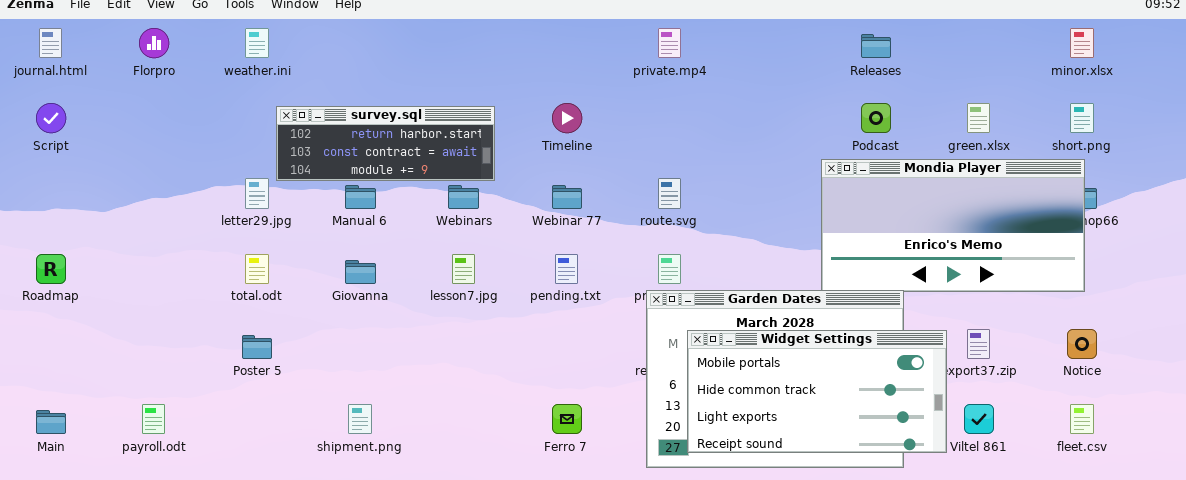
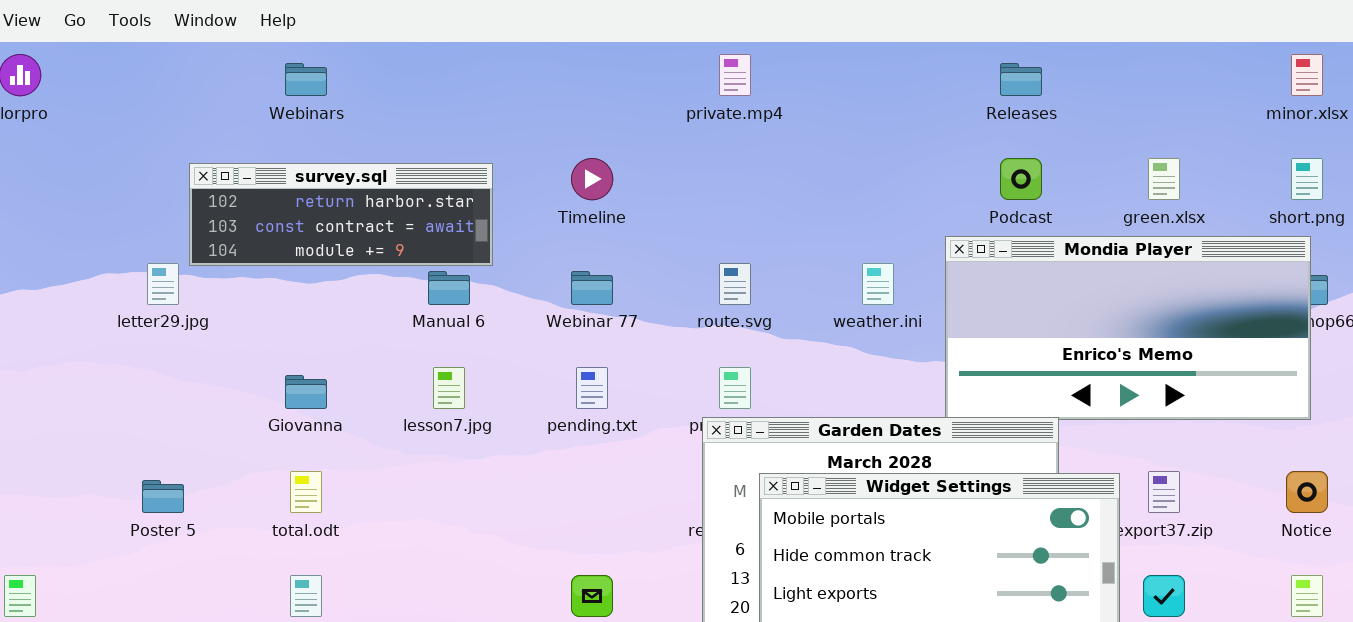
weather.ini: [245,28,269,58] -> [862,263,894,305], moved
Manual 6: [345,185,376,209] -> [428,271,470,305], moved
Webinars: [448,185,479,209] -> [285,63,327,96], moved
total.odt: [245,254,269,284] -> [290,471,322,513], moved

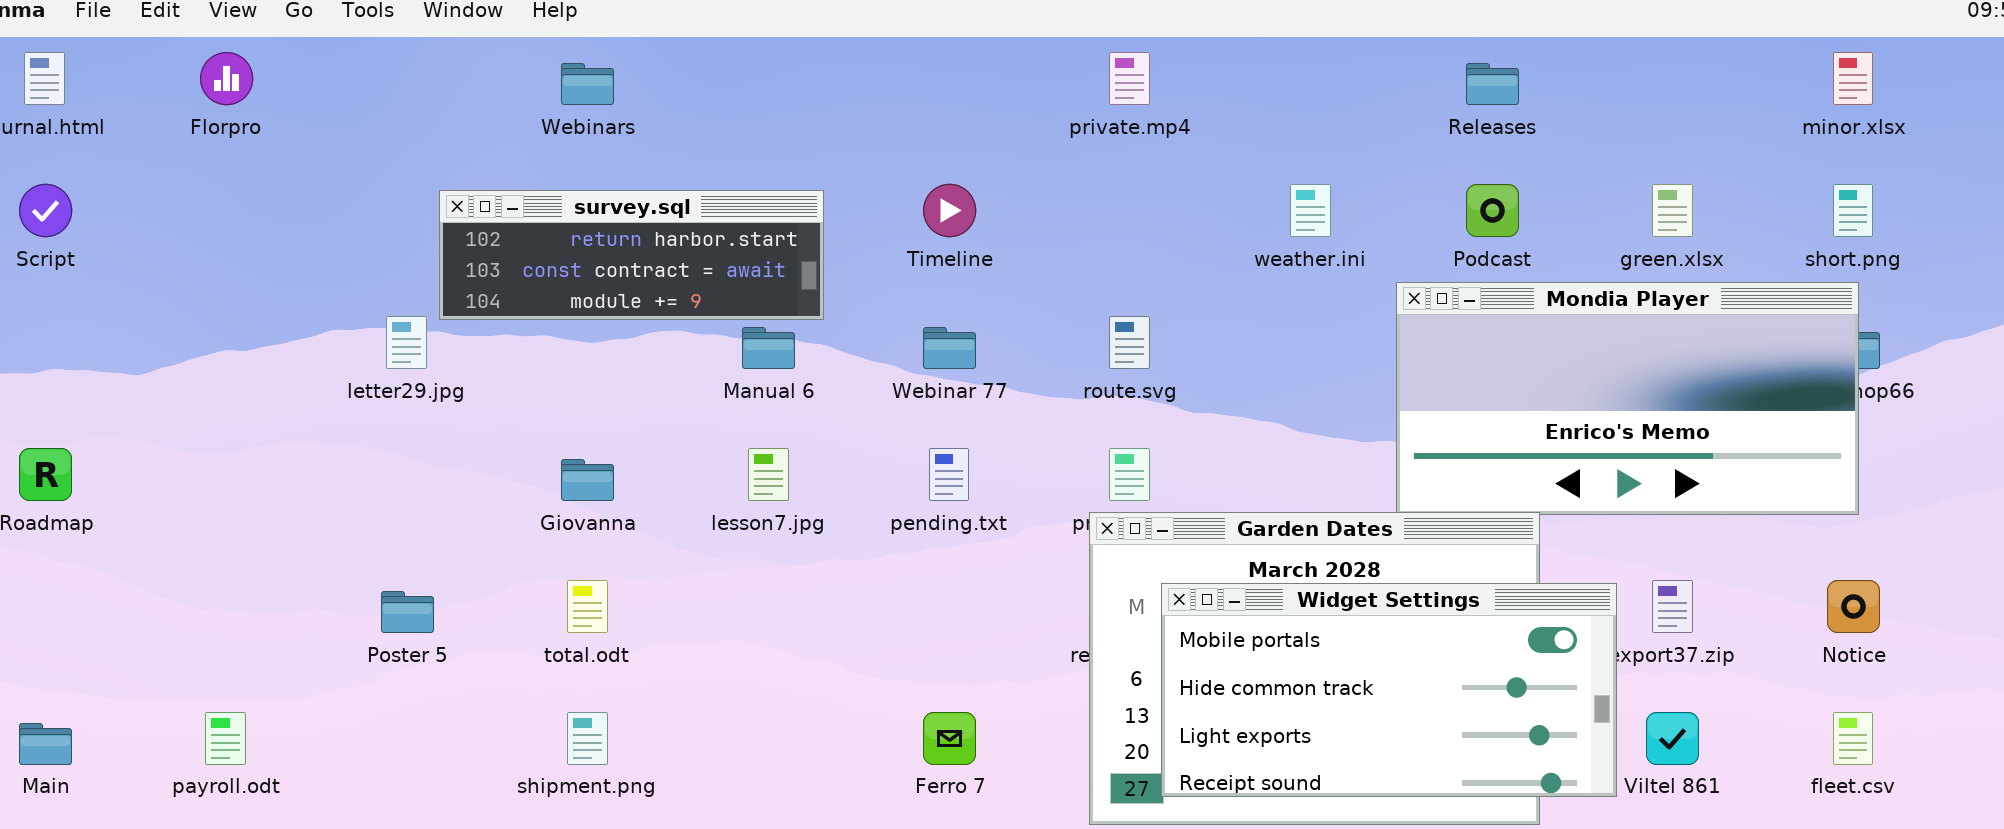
weather.ini: [862,263,894,305] -> [1290,184,1331,237], moved

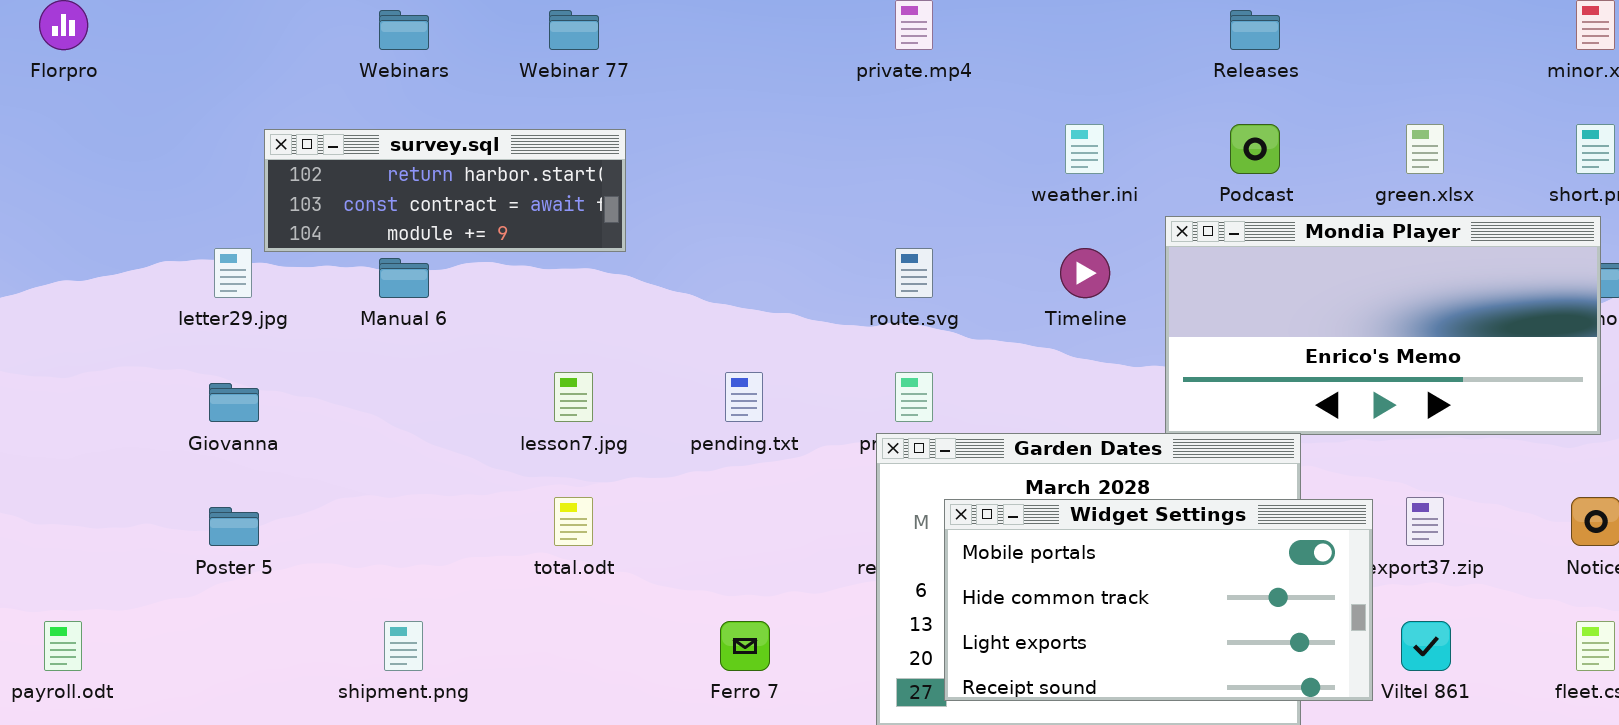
Timeline: [923,184,976,237] -> [1060,248,1110,298], moved
Manual 6: [742,327,795,369] -> [379,258,429,298], moved
Webinar 77: [923,327,976,369] -> [549,10,599,50], moved
Giovanna: [561,459,614,501] -> [209,383,259,422], moved
total.odt: [567,580,608,633] -> [554,497,593,546], moved

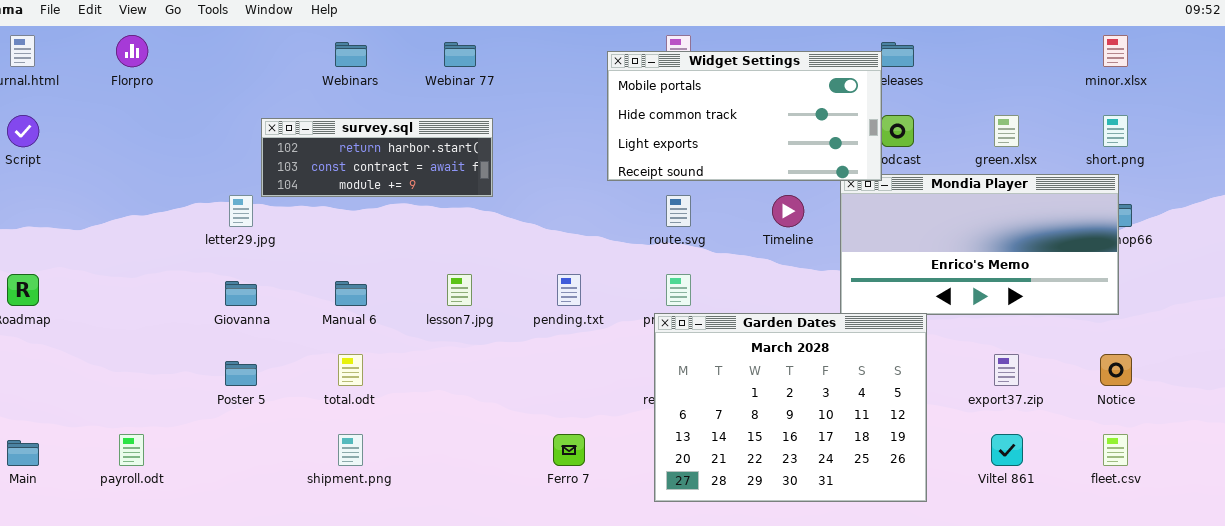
Manual 6: [379,258,429,298] -> [335,281,367,306], moved
total.odt: [554,497,593,546] -> [338,354,363,386], moved
Widget Settings: [944,499,1373,701] -> [607,51,882,181], moved

